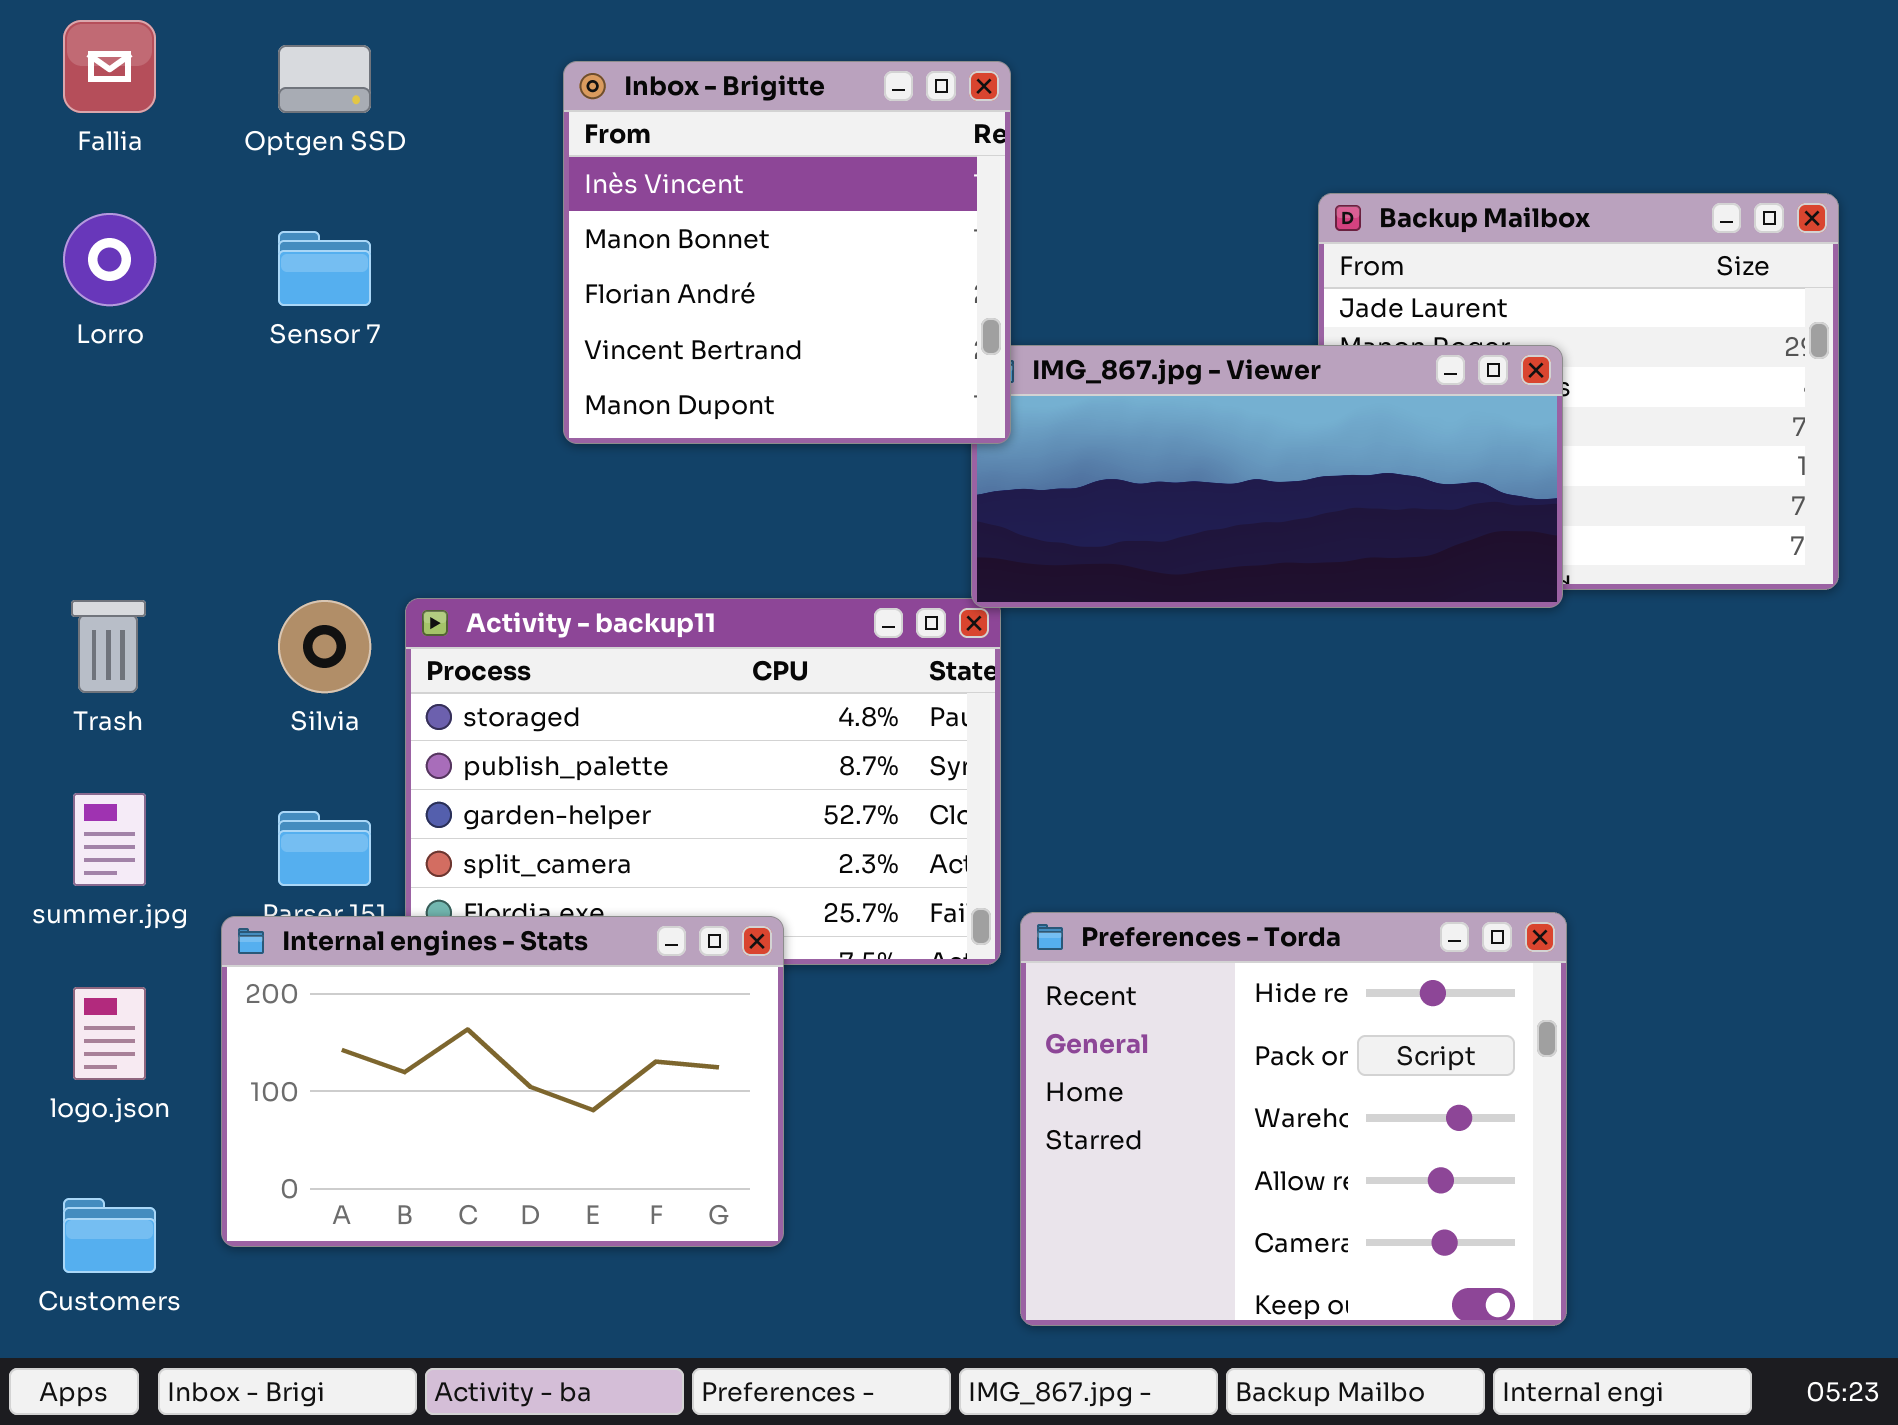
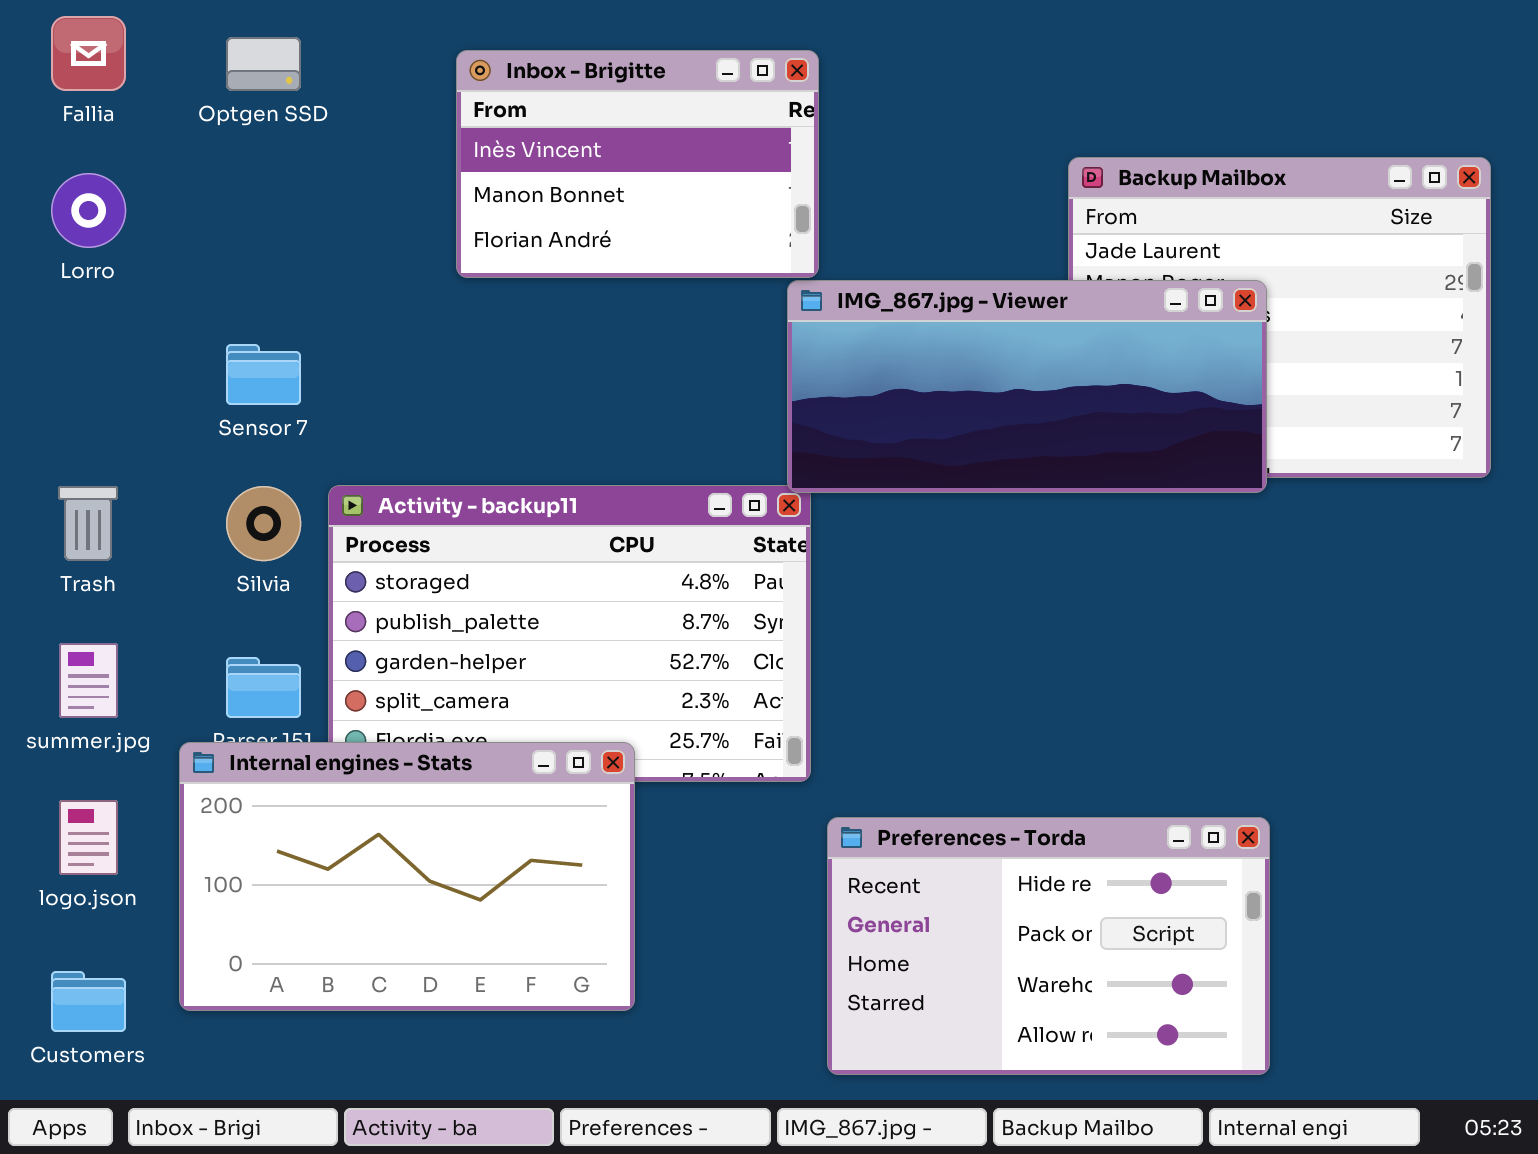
Inbox - Brigitte: [563,61,1011,444] -> [456,50,819,278], resized
Sensor 7: [278,231,371,306] -> [226,344,301,405], moved
Preferences - Torda: [1020,912,1567,1326] -> [827,817,1270,1075], resized

